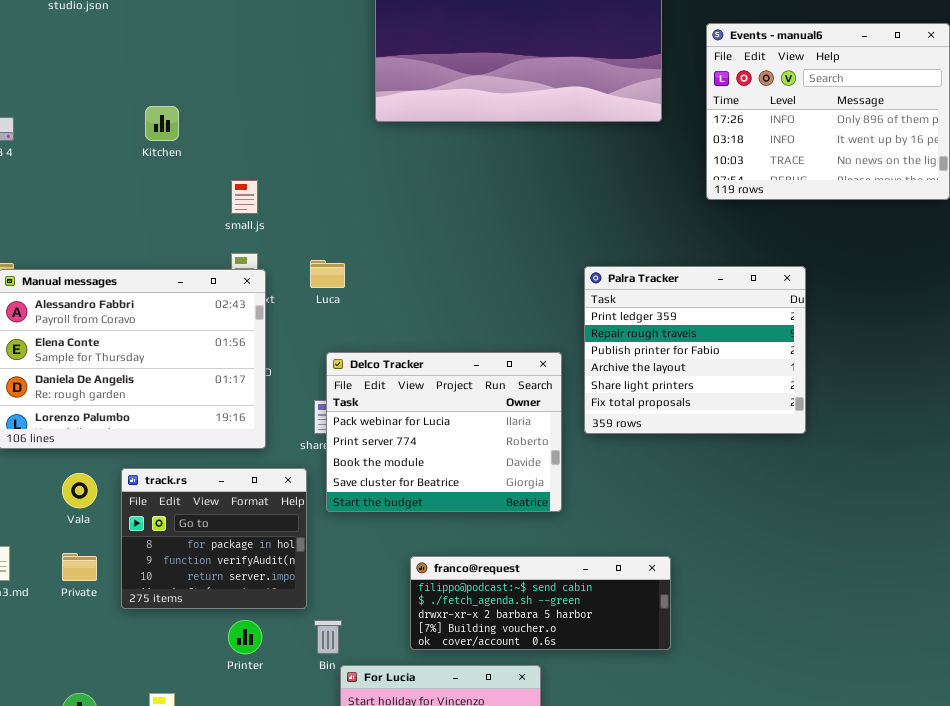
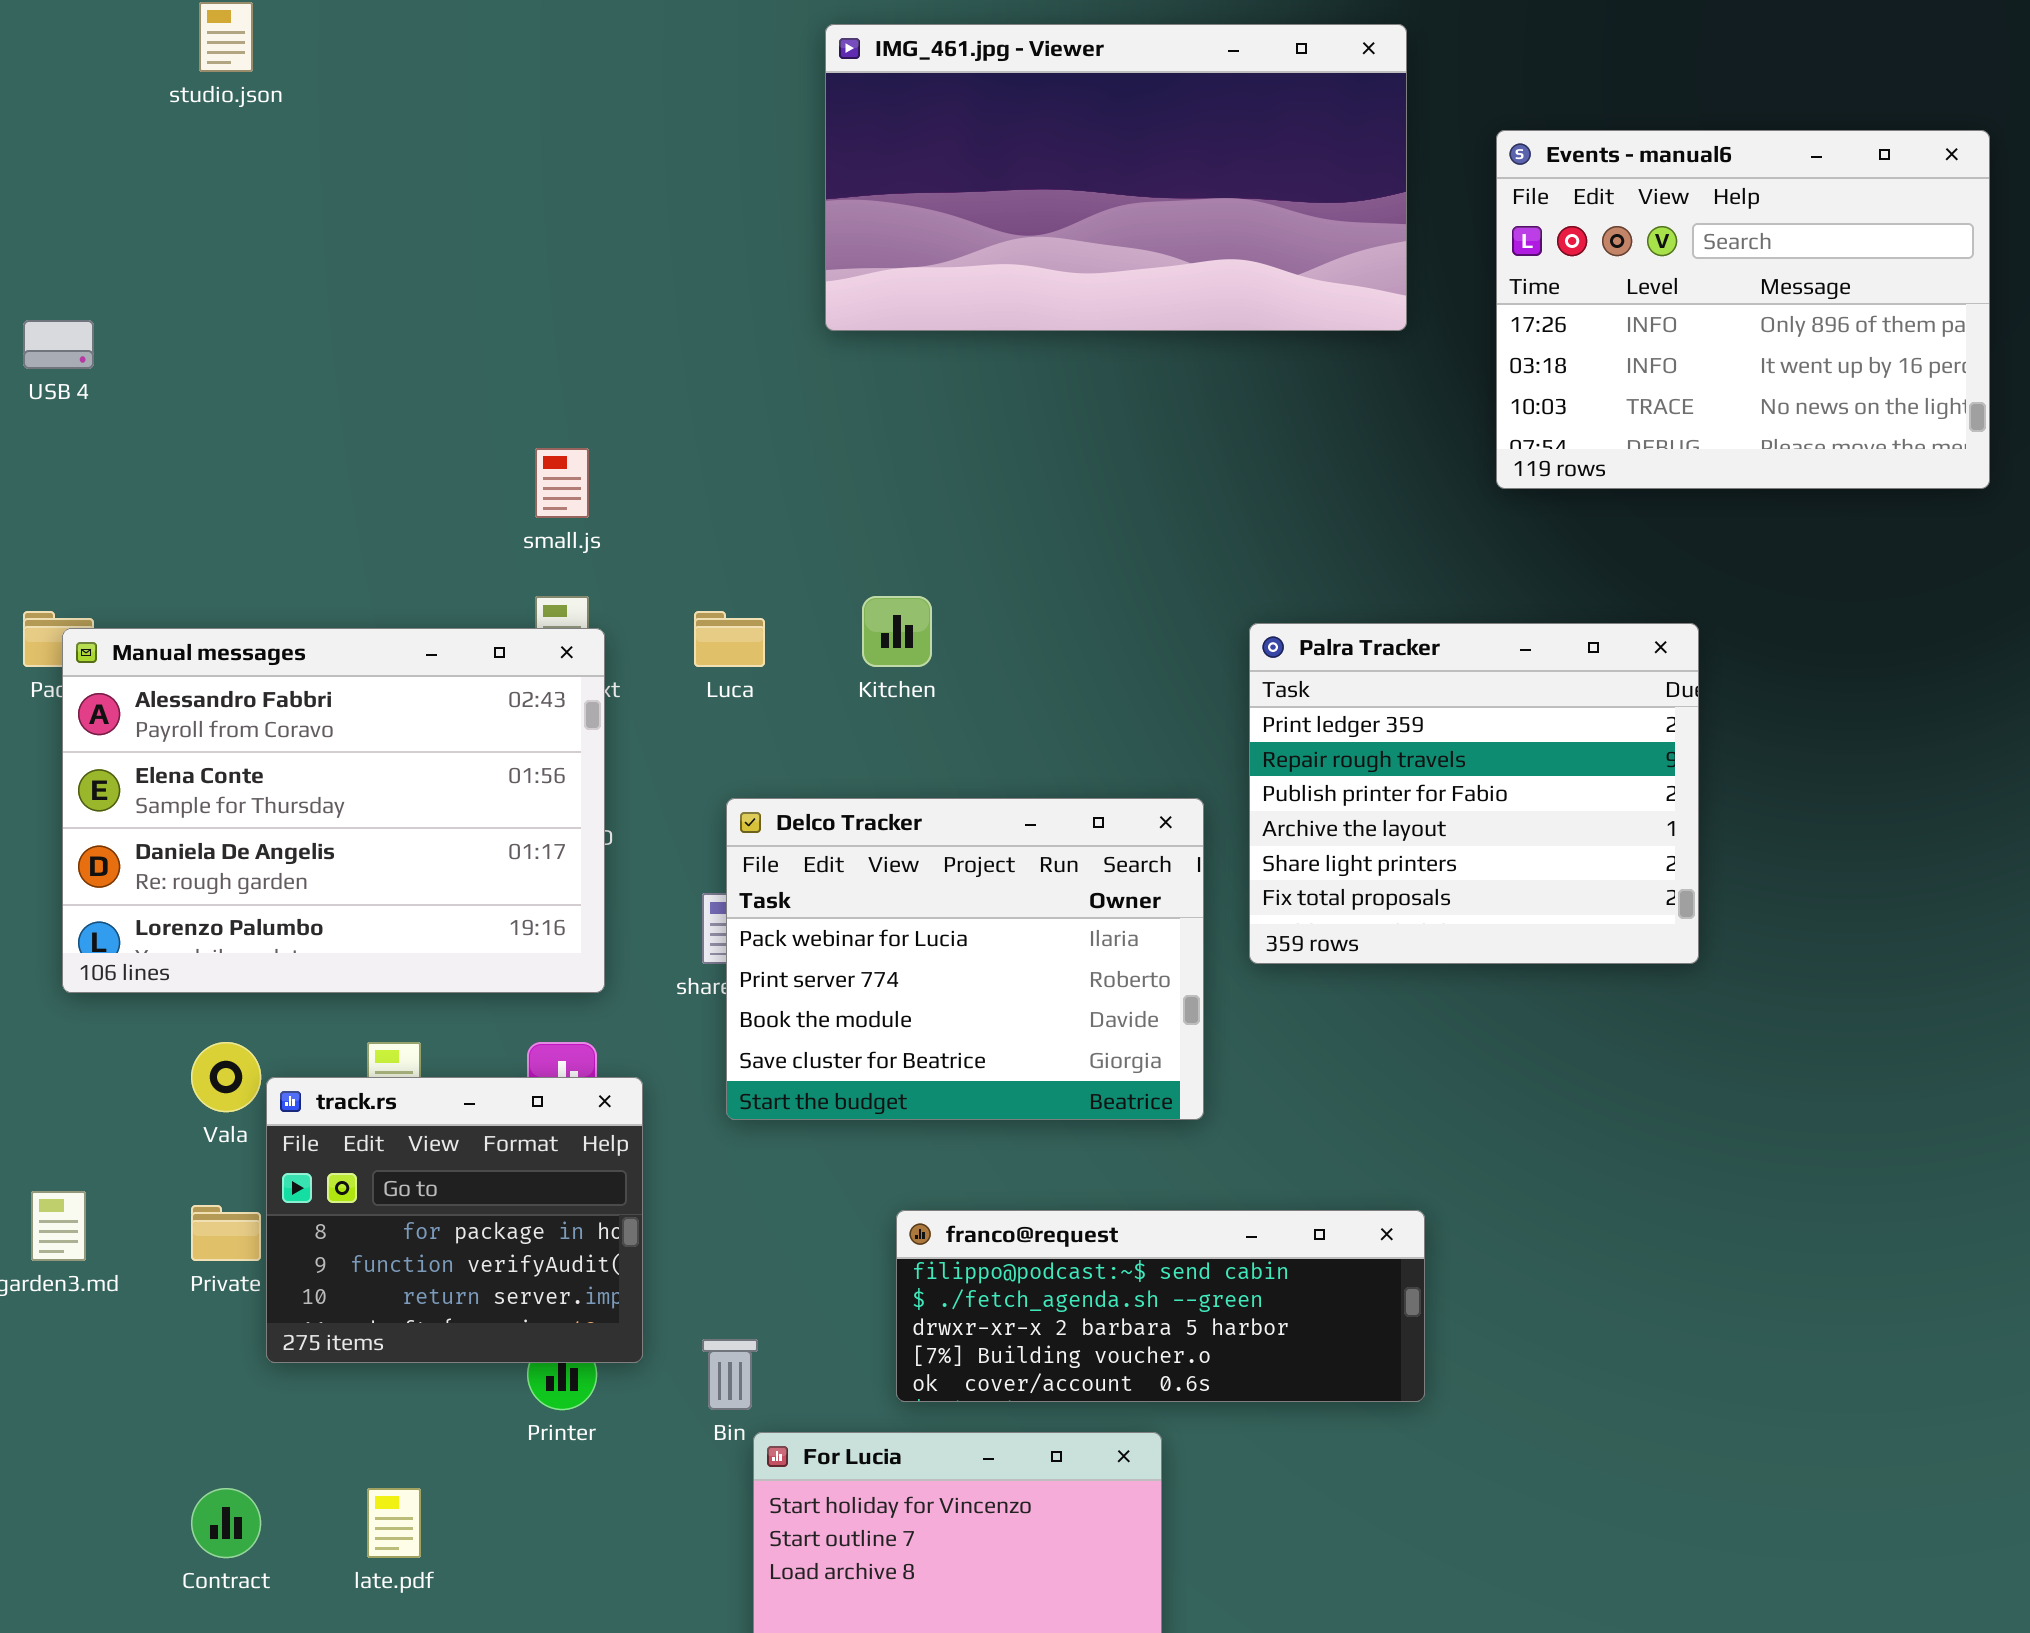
Kitchen: [145,106,179,141] -> [862,596,932,667], moved
track.rs: [121,468,307,609] -> [266,1077,643,1363], moved

